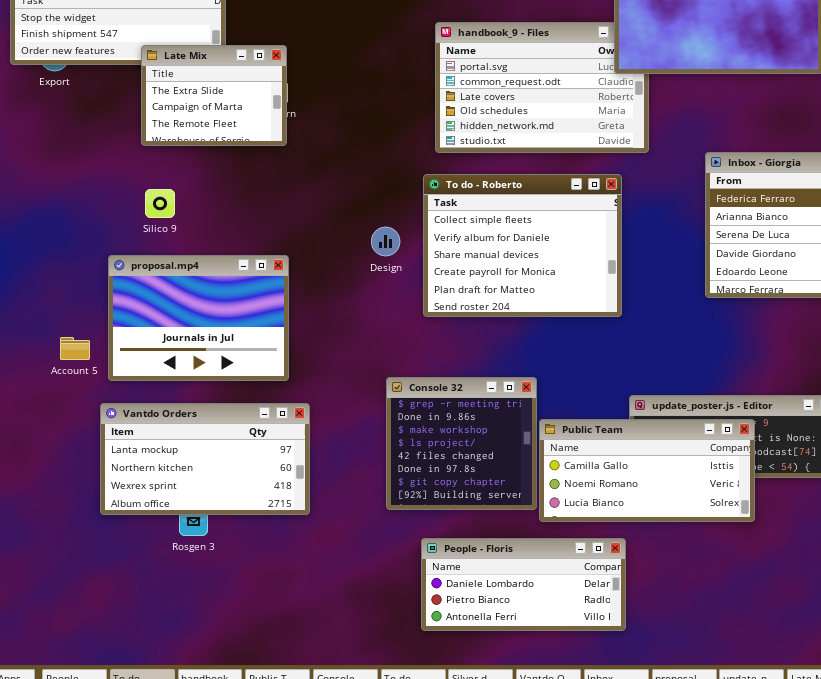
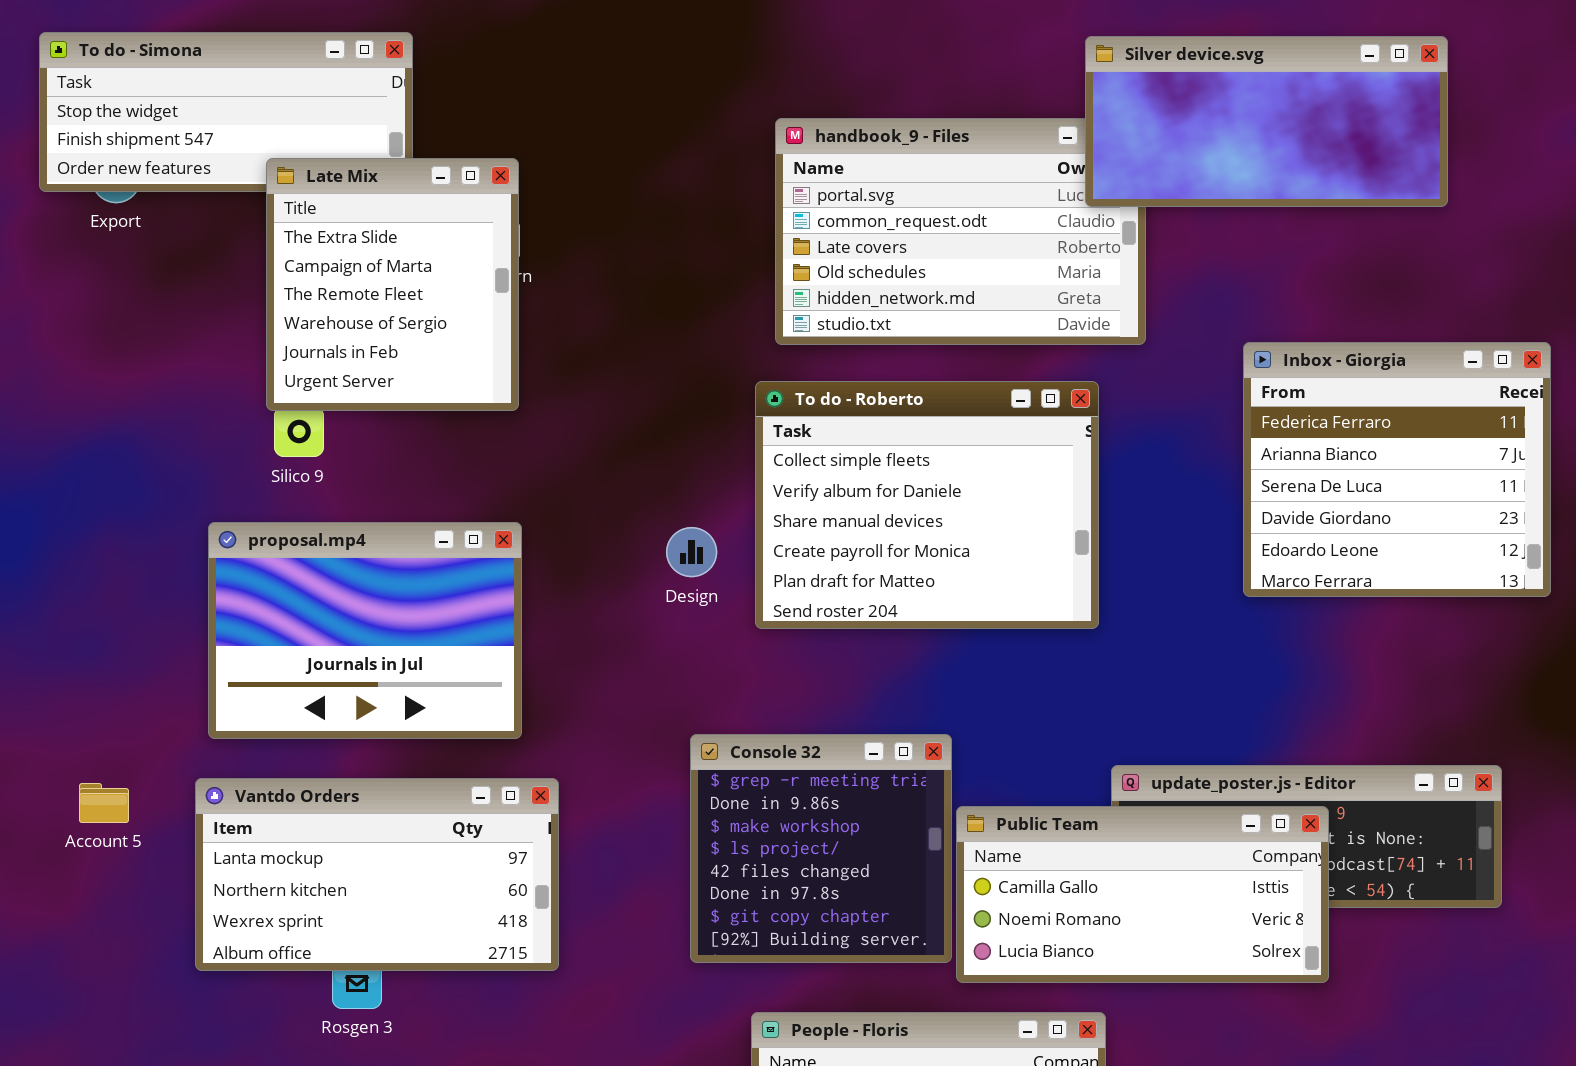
Late Mix: [141,45,287,146] -> [266,158,519,411], resized
Design: [371,227,400,256] -> [666,527,717,577], moved
Account 5: [60,337,90,360] -> [79,783,129,823], moved

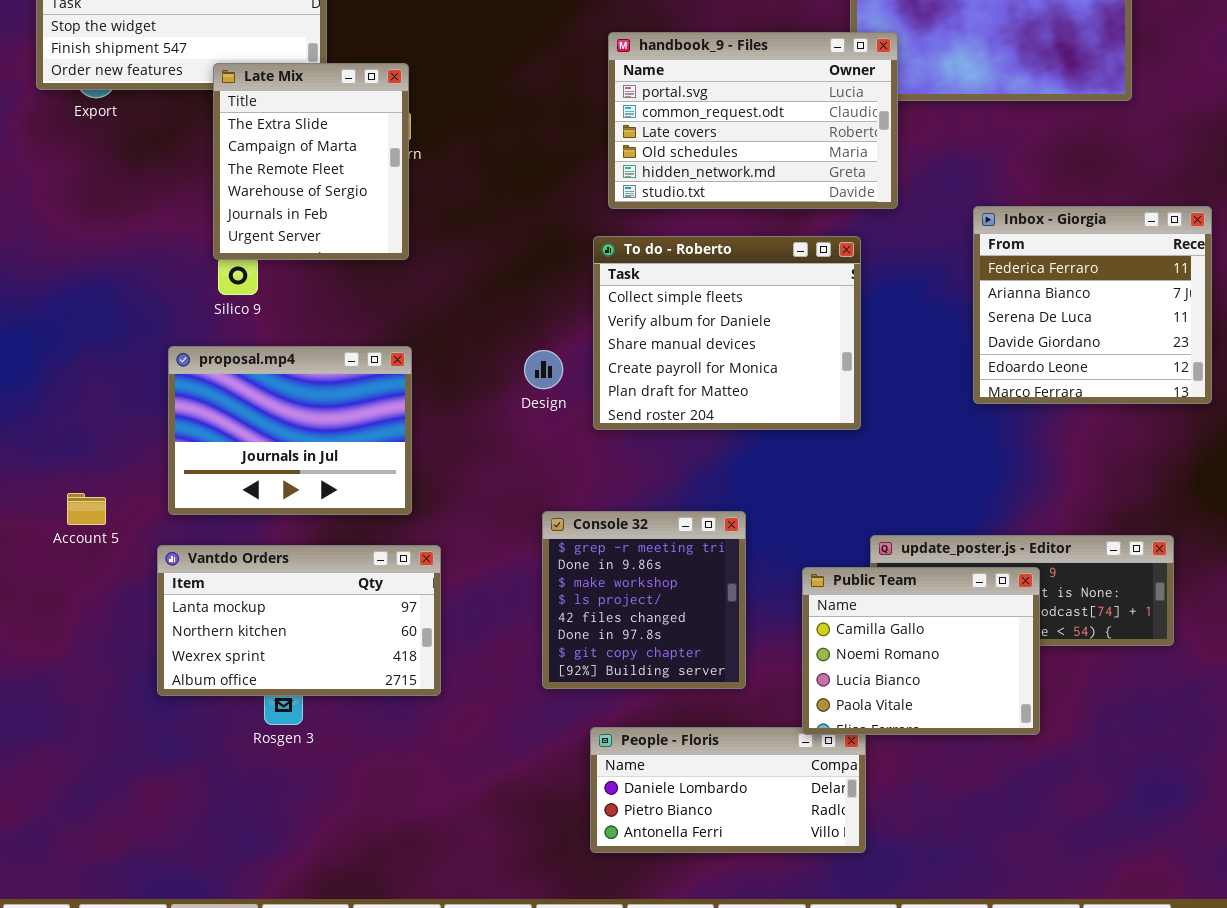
handbook_9 - Files: [775,118,1146,345] -> [608,32,898,209], raised
Account 5: [79,783,129,823] -> [67,493,106,525], moved
Public Team: [956,806,1329,983] -> [802,567,1040,735], resized

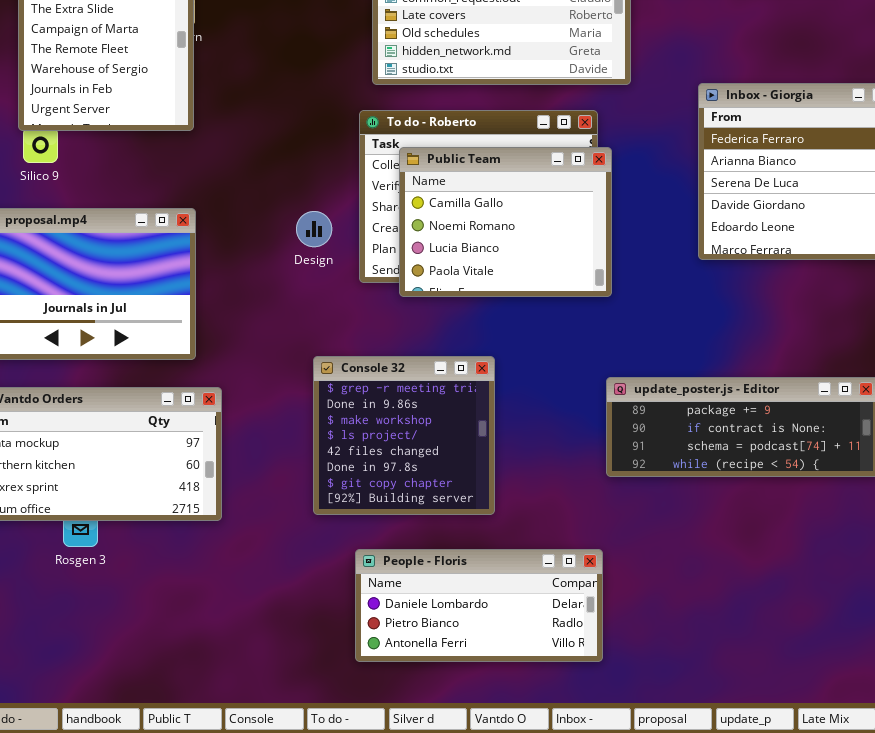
Public Team: [802,567,1040,735] -> [399,147,612,297], moved

